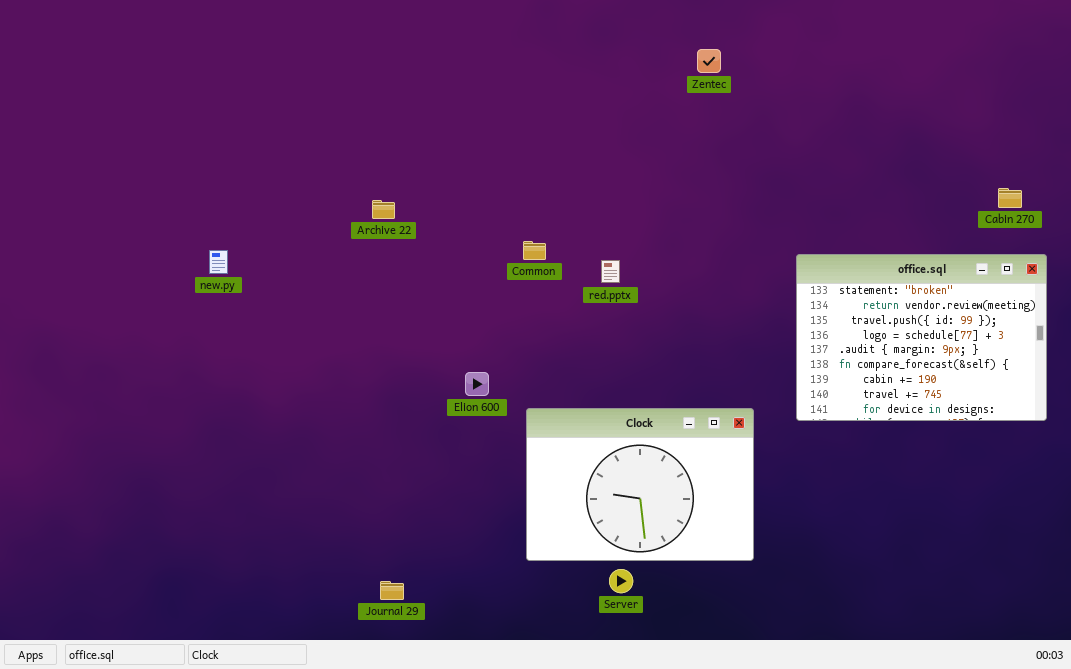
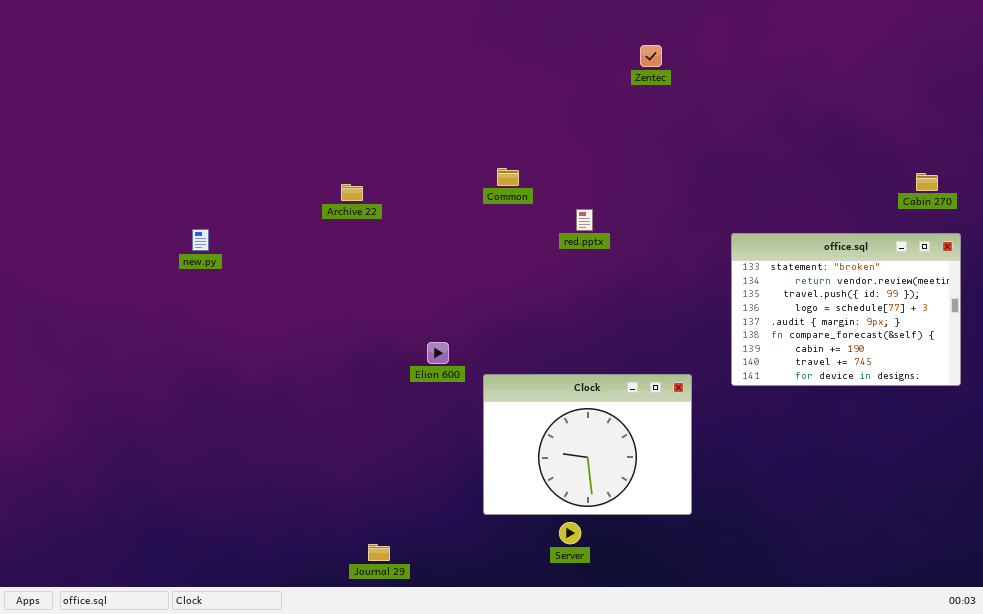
Common: [523,241,546,260] -> [497,168,519,186], moved
red.pptx: [601,260,620,283] -> [576,209,593,231], moved
Journal 29: [380,581,404,600] -> [368,544,390,561], moved

